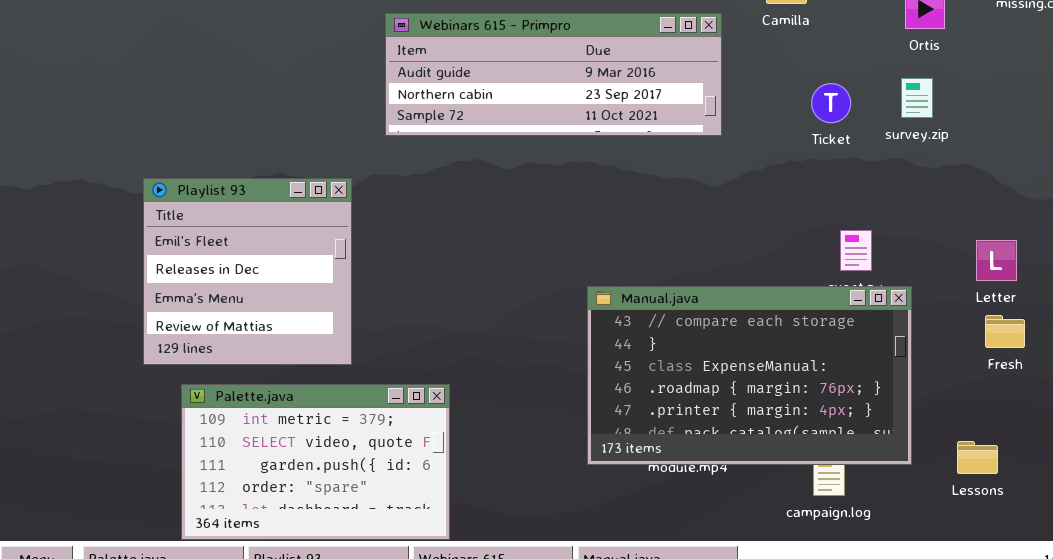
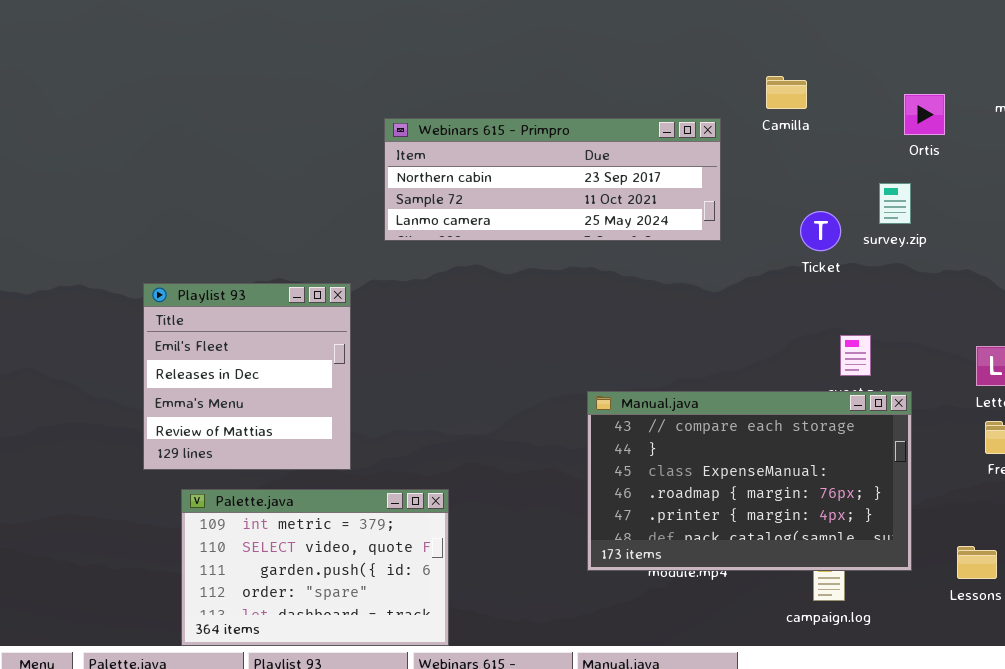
Webinars 615 - Primpro: [385,13,722,136] -> [384,118,721,241], scrolled down 1 row
survey.zip: [901,78,933,118] -> [879,183,911,224], moved
Ticket: [811,83,851,123] -> [800,211,841,251], moved

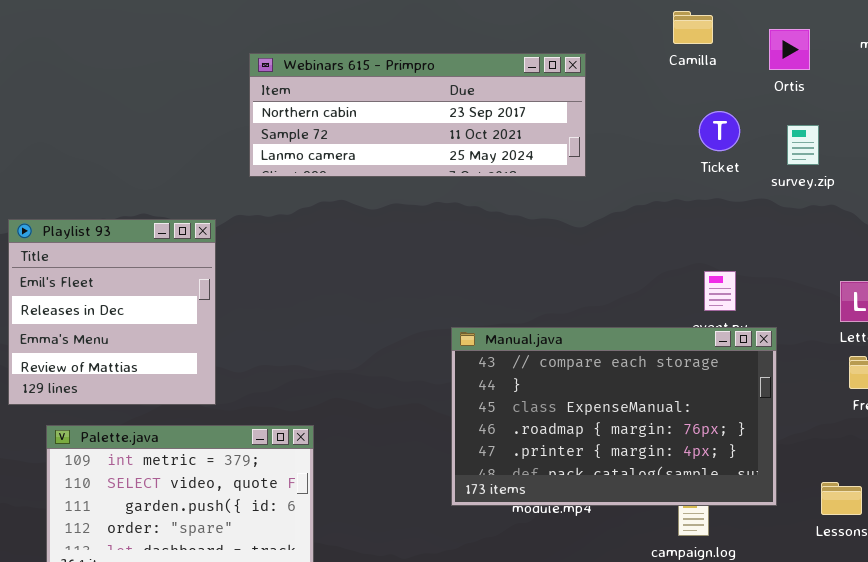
Camilla: [766,76,807,109] -> [673,11,713,44], moved
survey.zip: [879,183,911,224] -> [787,125,819,165], moved
Ticket: [800,211,841,251] -> [699,111,740,151], moved

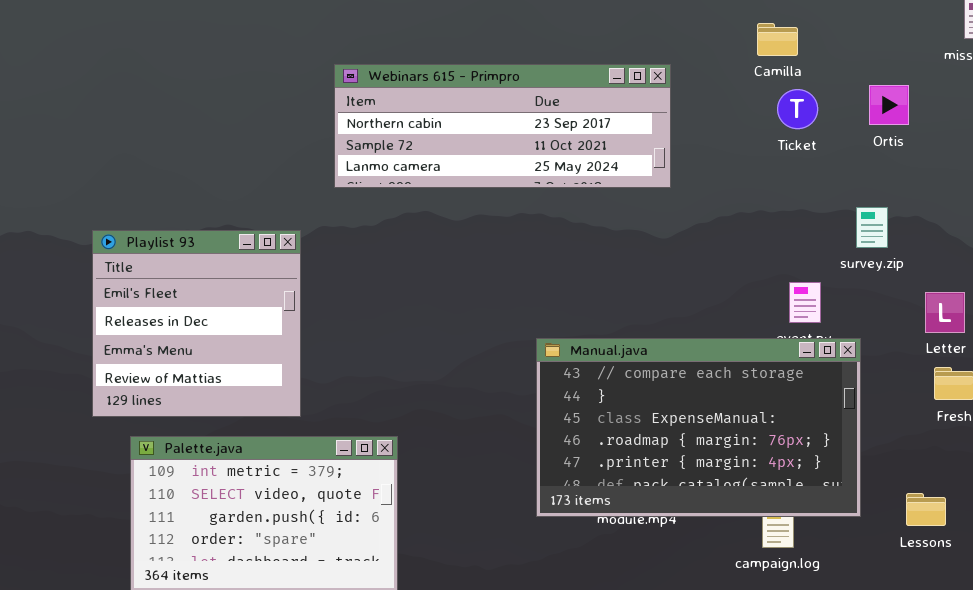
Ortis: [769,29,810,70] -> [869,85,909,125], moved
Ticket: [699,111,740,151] -> [777,89,818,129], moved
survey.zip: [787,125,819,165] -> [856,207,888,248], moved

